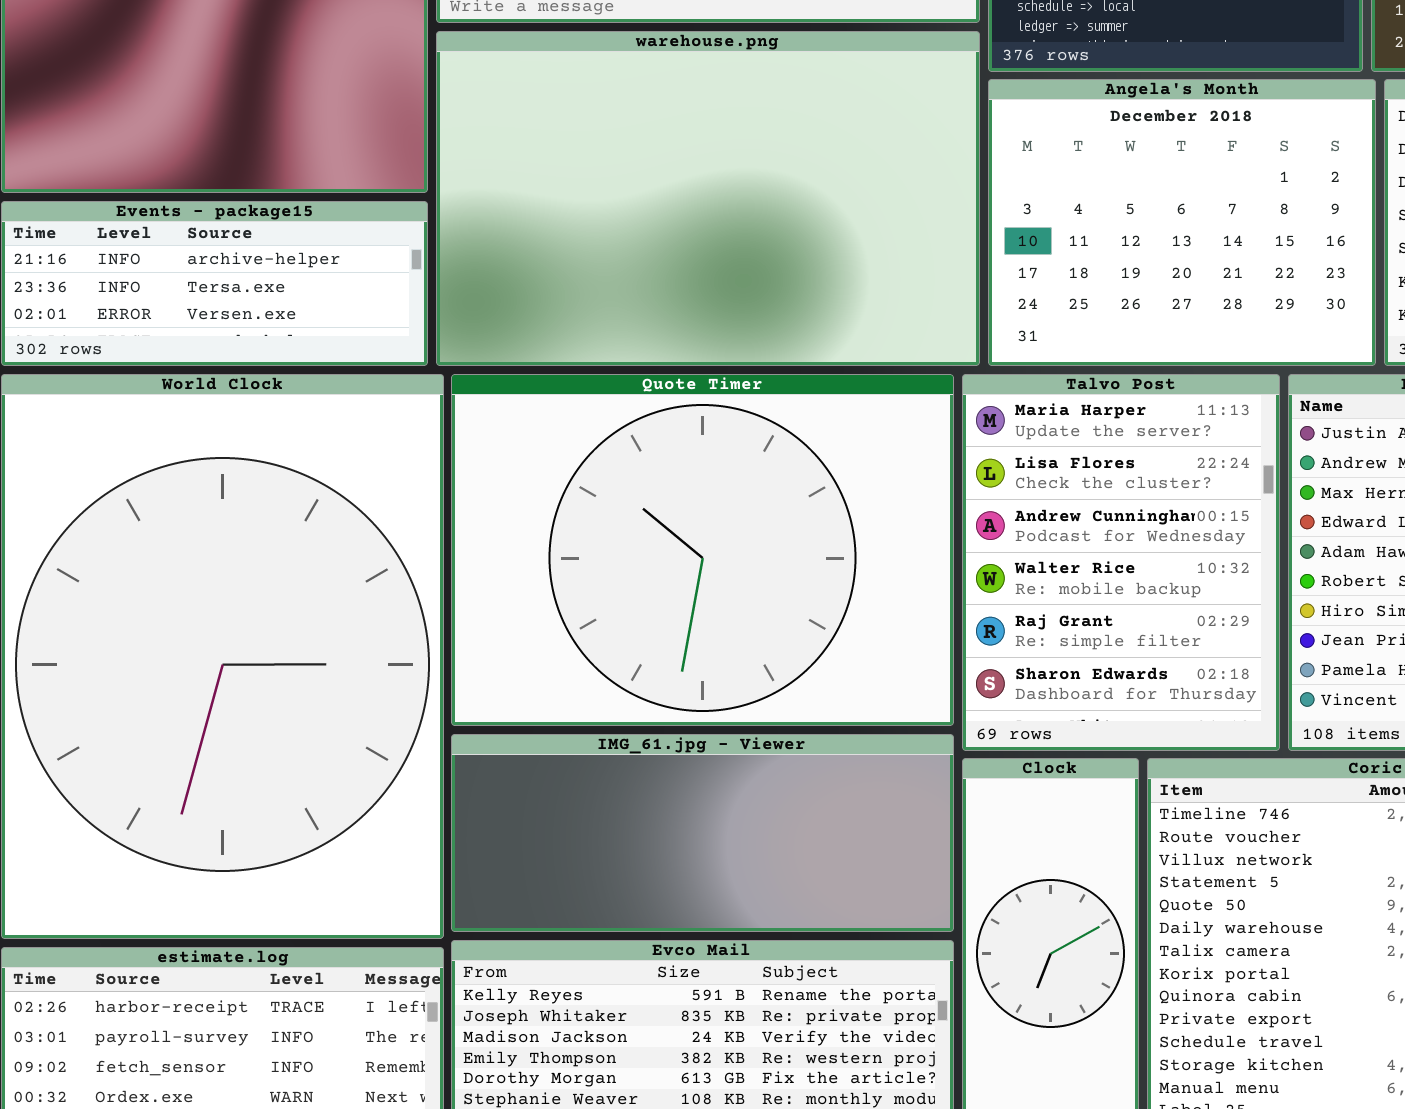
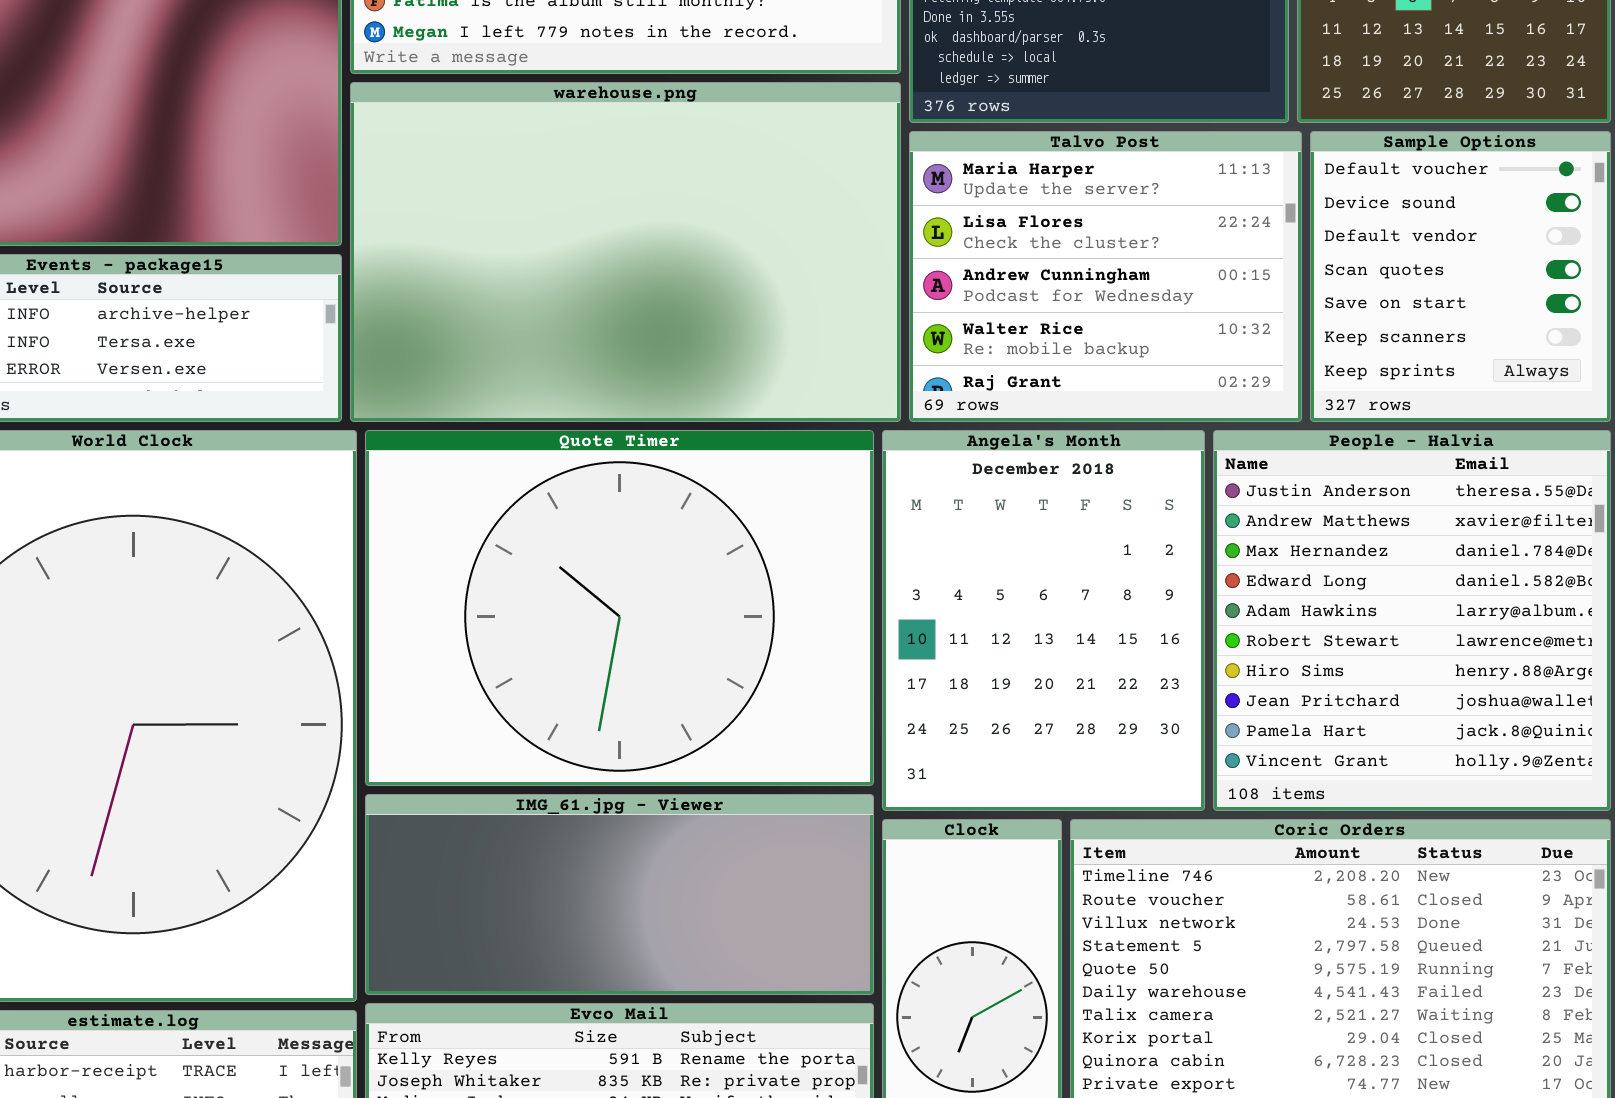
Angela's Month: [988,79,1376,366] -> [882,430,1205,811], moved, resized
Talvo Post: [962,374,1280,751] -> [909,131,1302,422], moved, resized

